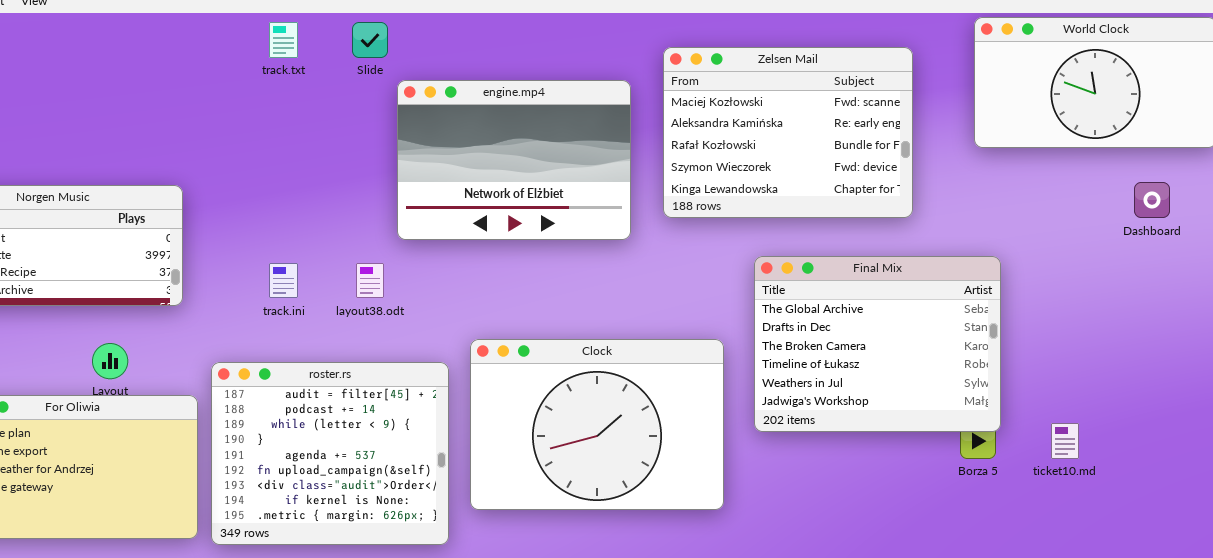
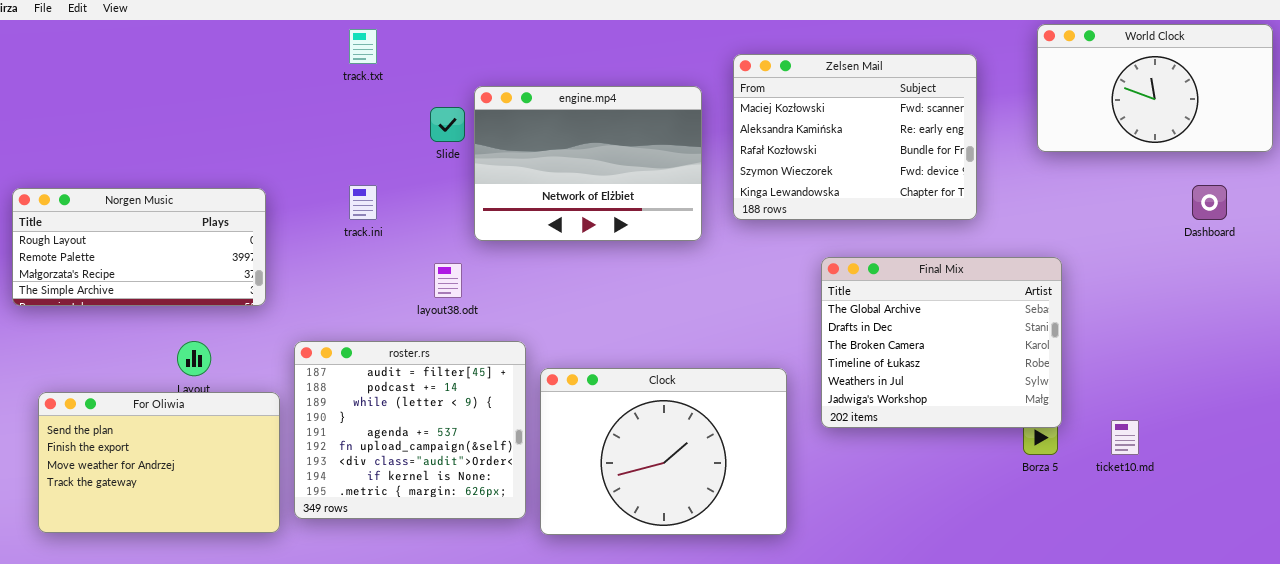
Slide: [352,22,388,58] -> [430,107,465,142], moved
track.ini: [269,263,298,298] -> [349,185,377,220], moved
Clock: [470,339,724,510] -> [540,368,787,535], moved
roster.rs: [211,362,449,545] -> [294,341,526,519], moved

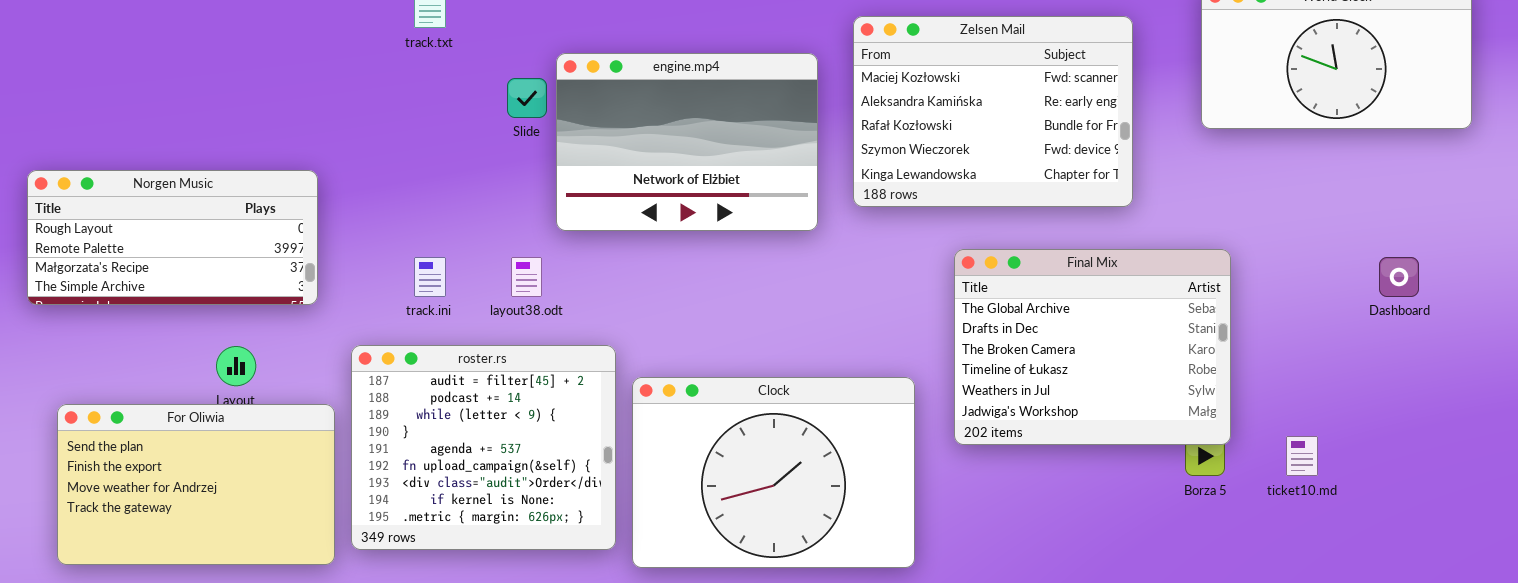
track.ini: [349,185,377,220] -> [414,257,446,297], moved
Dashboard: [1192,185,1227,220] -> [1379,257,1419,297], moved

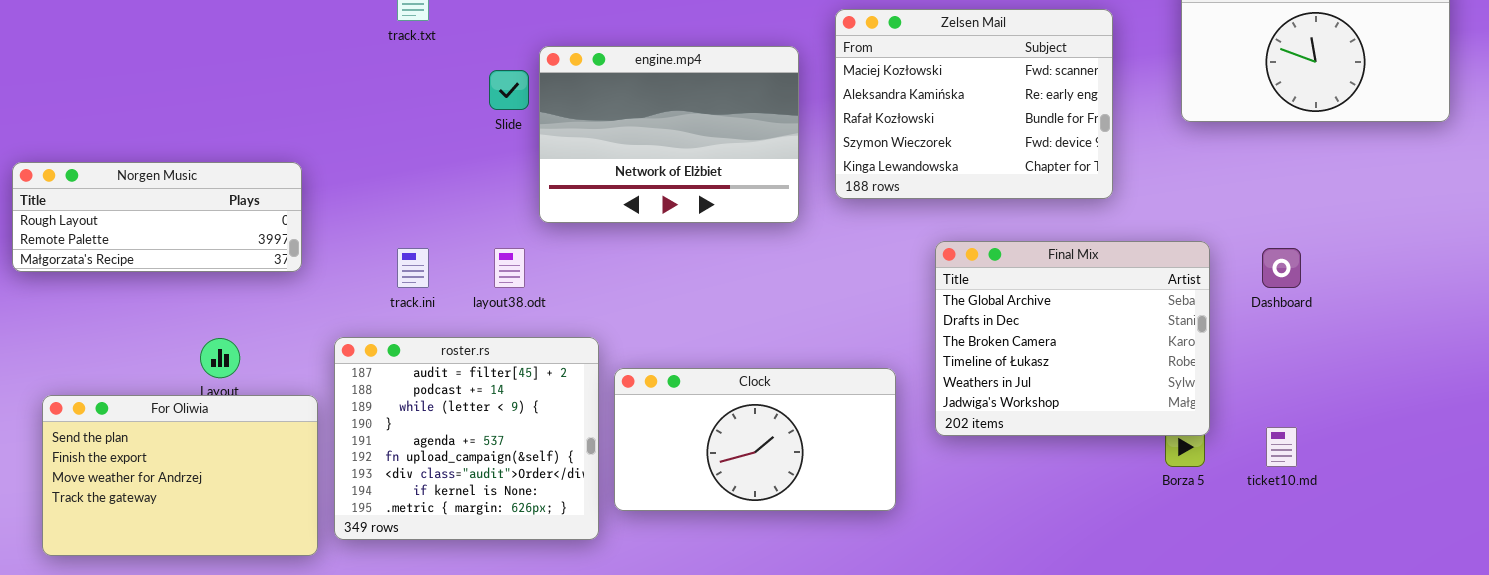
Norgen Music: [27,170,318,305] -> [12,162,302,272], resized
Dashboard: [1379,257,1419,297] -> [1262,248,1301,288], moved
Clock: [632,377,915,568] -> [614,368,896,511], resized

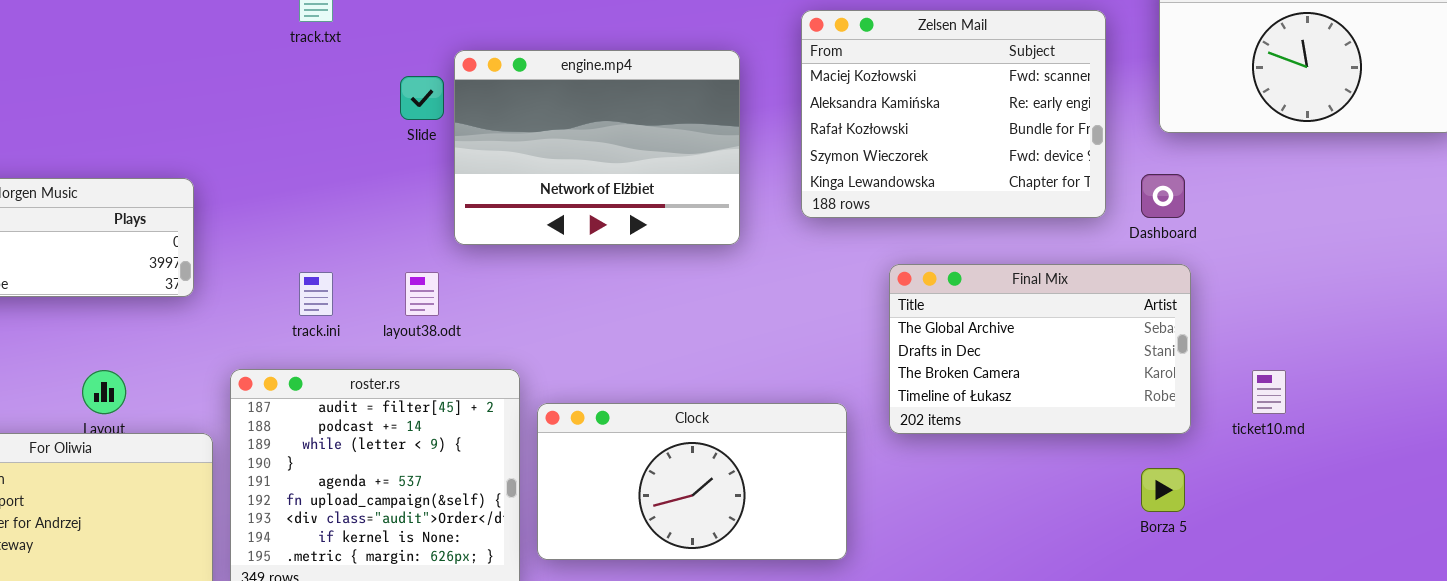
Zelsen Mail: [835,9,1113,199] -> [801,10,1106,218], moved
Final Mix: [935,241,1210,436] -> [889,264,1191,434], resized
Dashboard: [1262,248,1301,288] -> [1141,174,1185,218], moved
ticket10.md: [1266,427,1297,467] -> [1252,370,1286,414], moved

